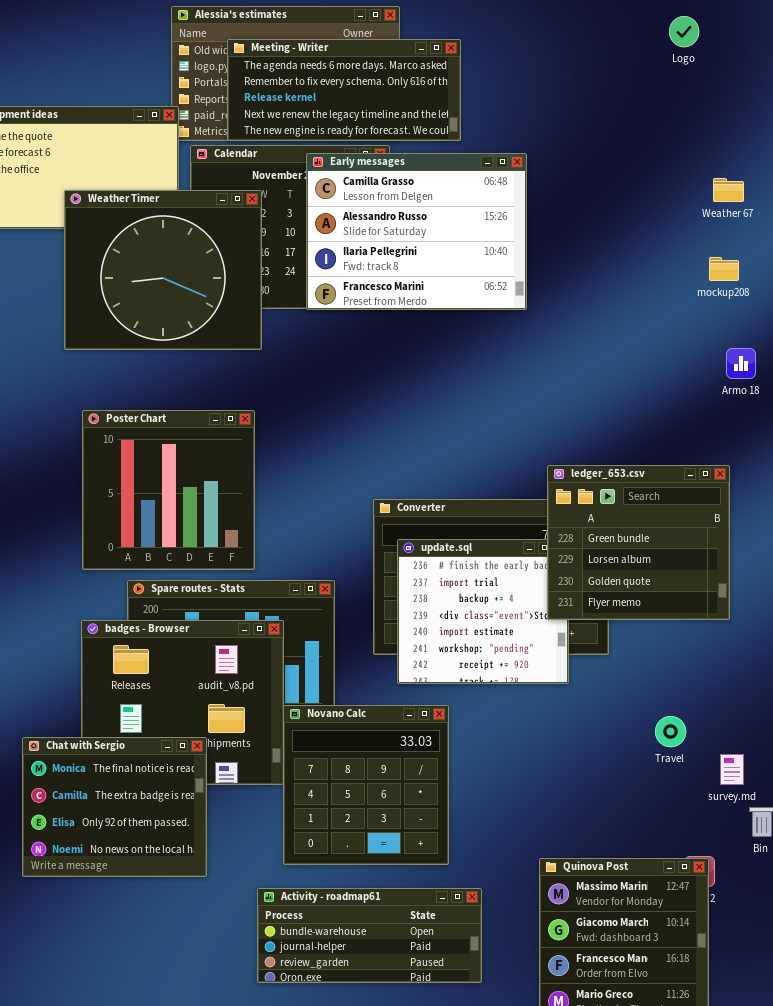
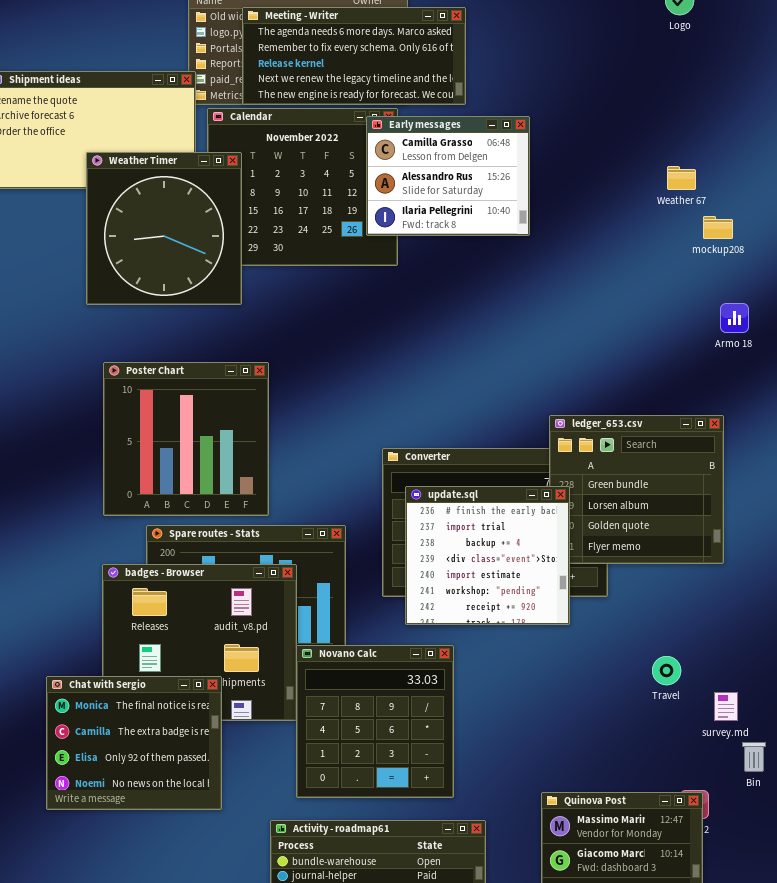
Early messages: [306,153,527,310] -> [366,116,530,236], resized
Weather 67: [713,178,744,202] -> [667,166,696,190], moved
Weather Timer: [64,190,262,350] -> [86,152,242,305], resized
update.sql: [397,539,569,684] -> [405,486,570,625], raised

